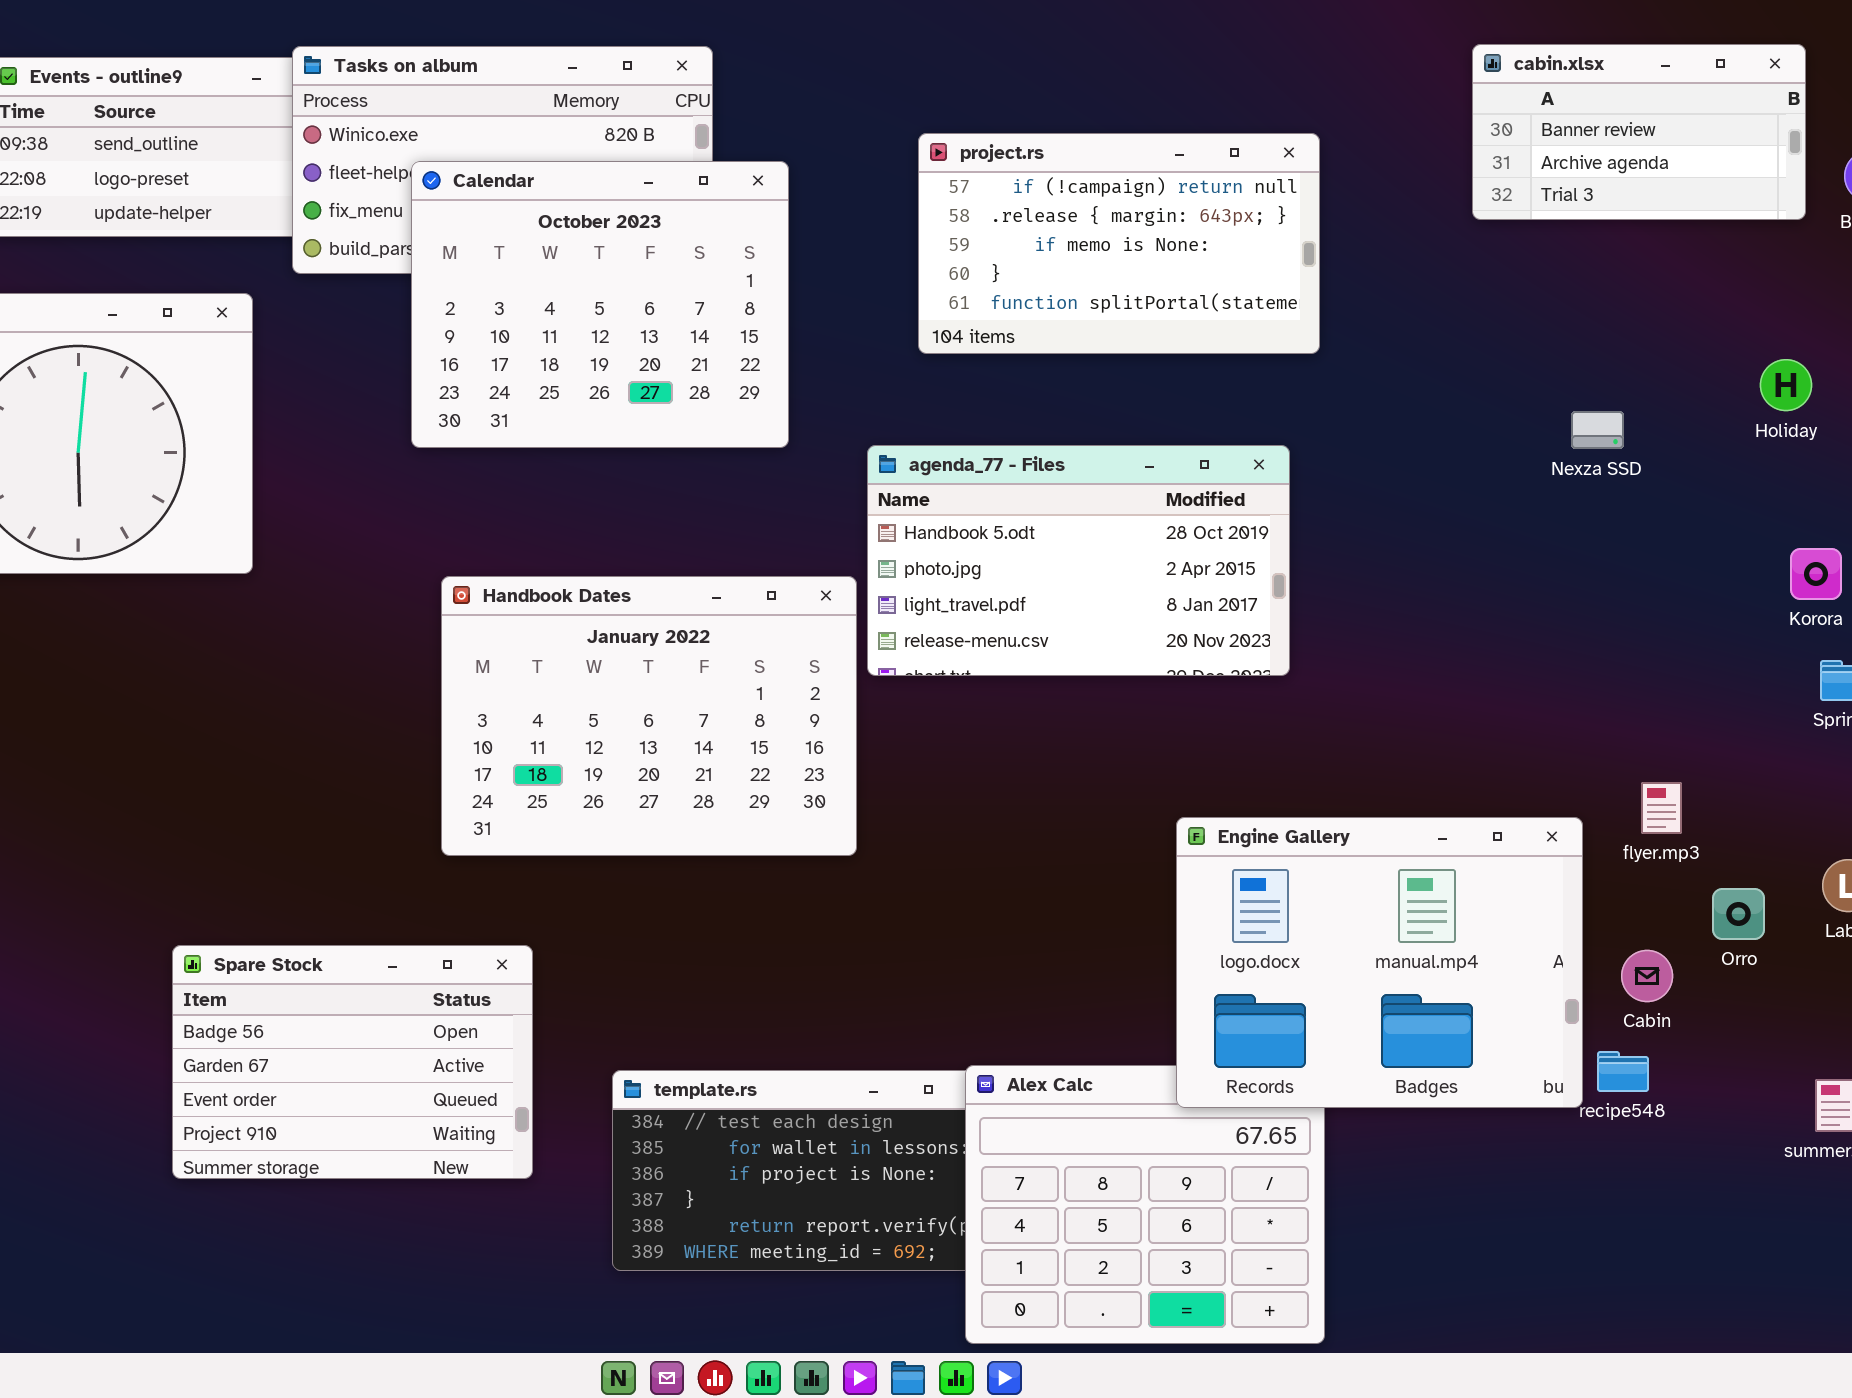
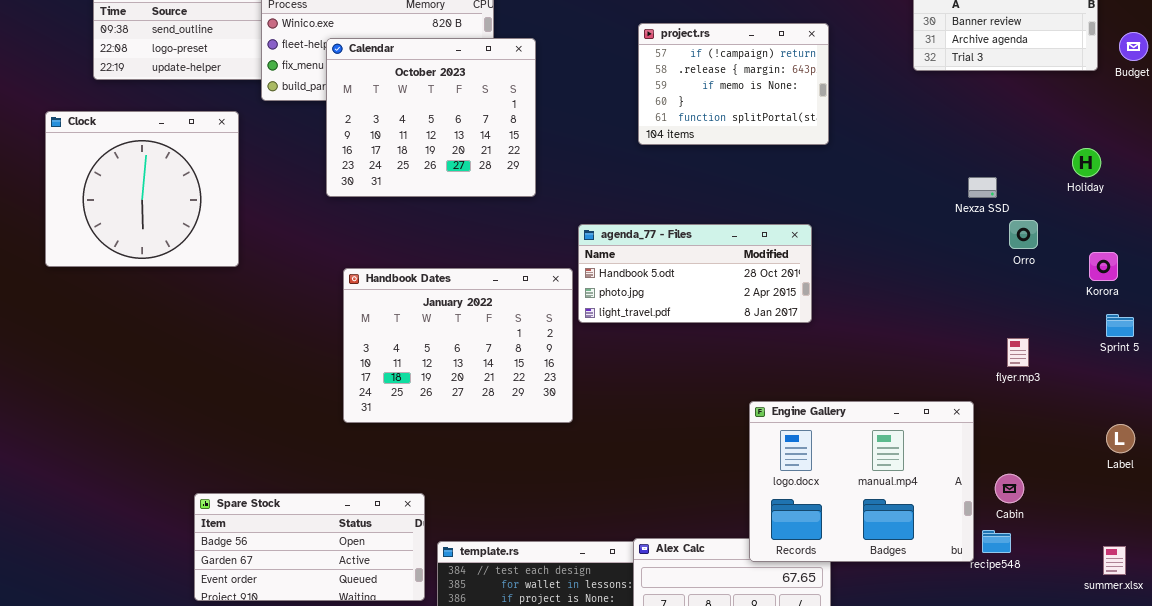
project.rs: [918,133,1320,354] -> [638,23,829,145], resized
agenda_77 - Files: [867,445,1290,676] -> [578,224,812,323], resized
flyer.mp3: [1641,782,1682,834] -> [1007,338,1029,367], moved
Orro: [1712,888,1765,940] -> [1009,220,1038,249], moved
Spare Stock: [172,945,533,1179] -> [194,493,425,601], resized

